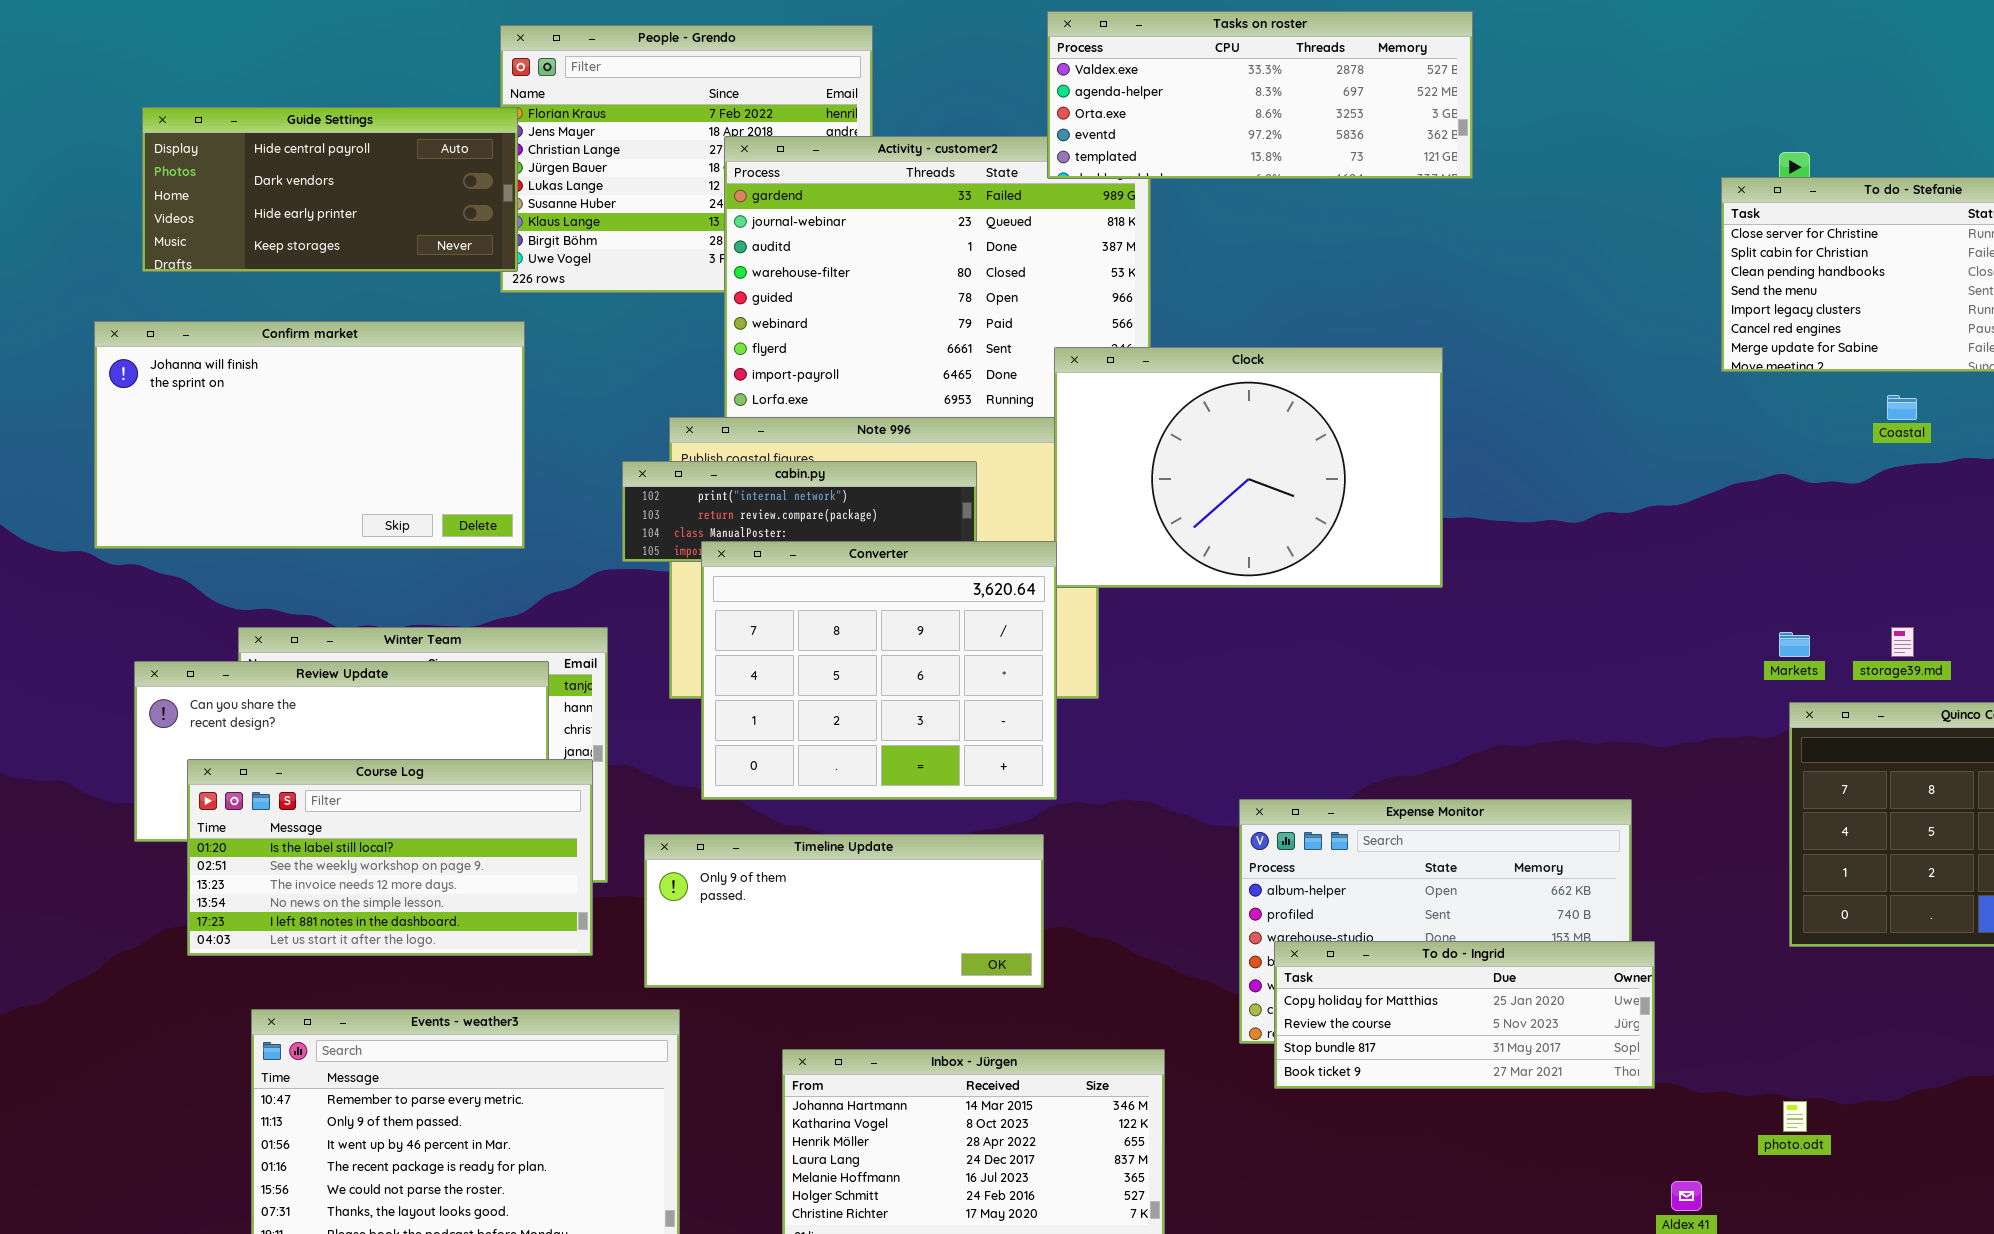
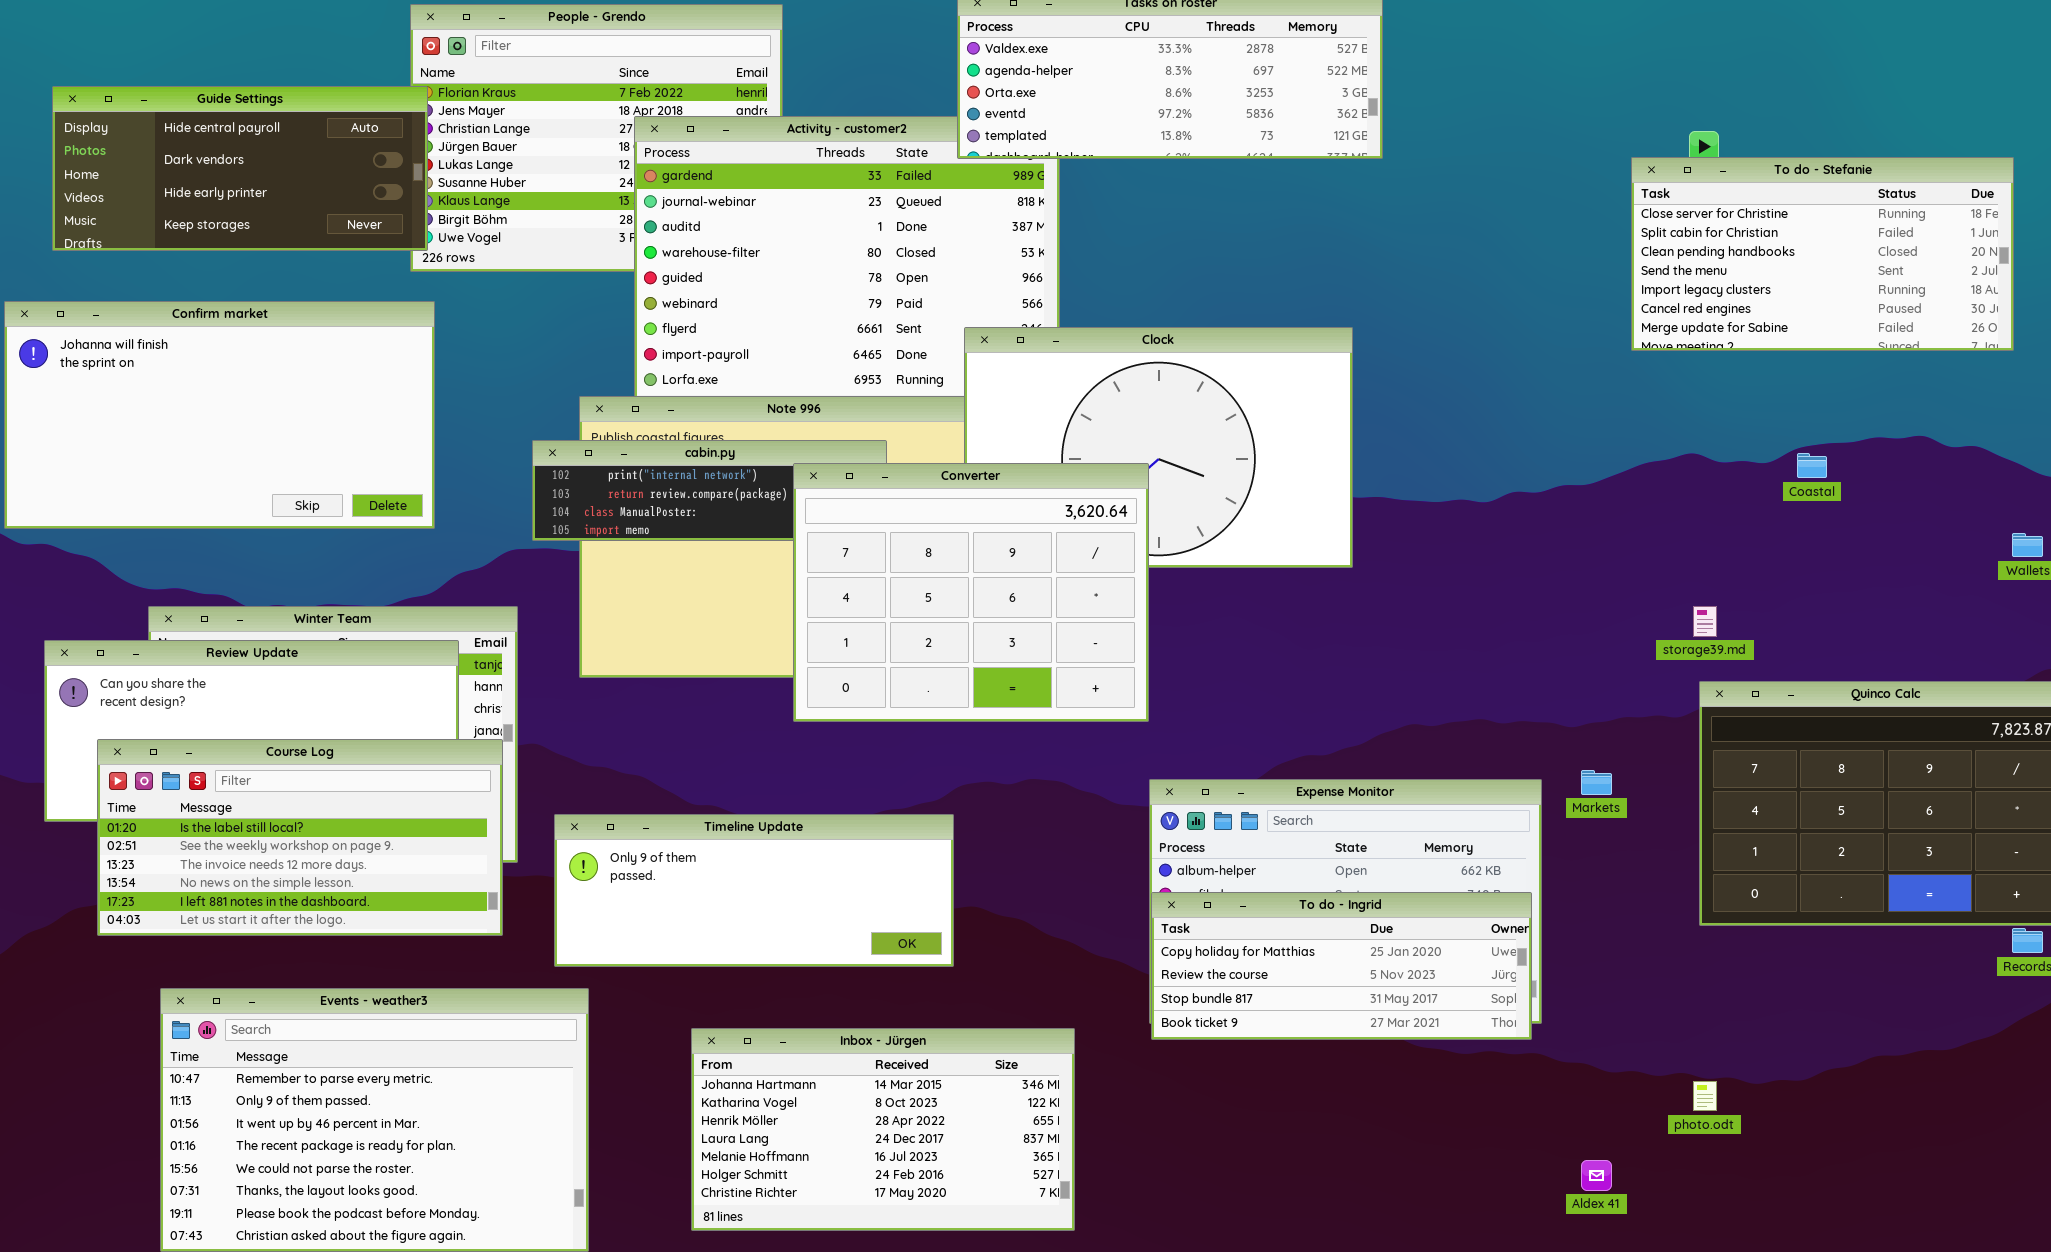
Coastal: [1887,395,1917,420] -> [1797,453,1827,478], moved
Converter: [701,541,1057,800] -> [793,463,1149,722], moved
storage39.md: [1891,627,1914,657] -> [1693,606,1717,637], moved
Markets: [1779,632,1810,657] -> [1581,770,1612,795], moved
To do - Ingrid: [1274,941,1655,1089] -> [1151,892,1532,1040], moved

